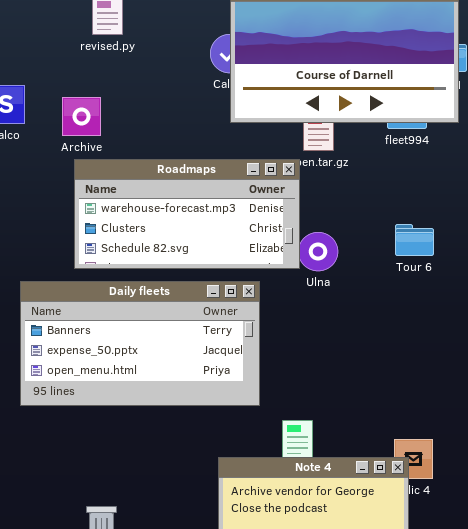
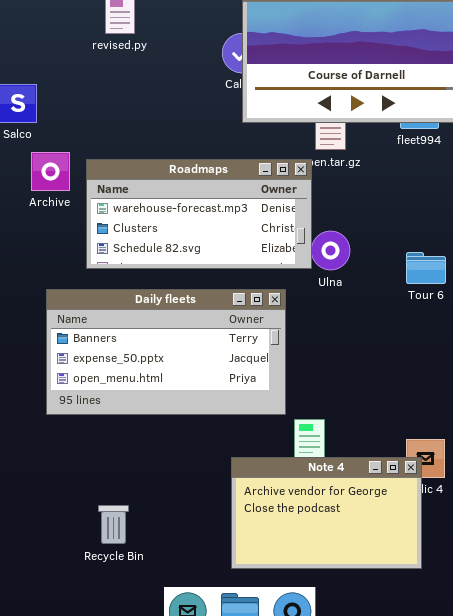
Archive: [62,97,101,136] -> [31,152,70,191], moved
Tour 6: [395,224,434,256] -> [406,252,446,284], moved
Daily fleets: [20,281,260,406] -> [46,289,286,415], moved

